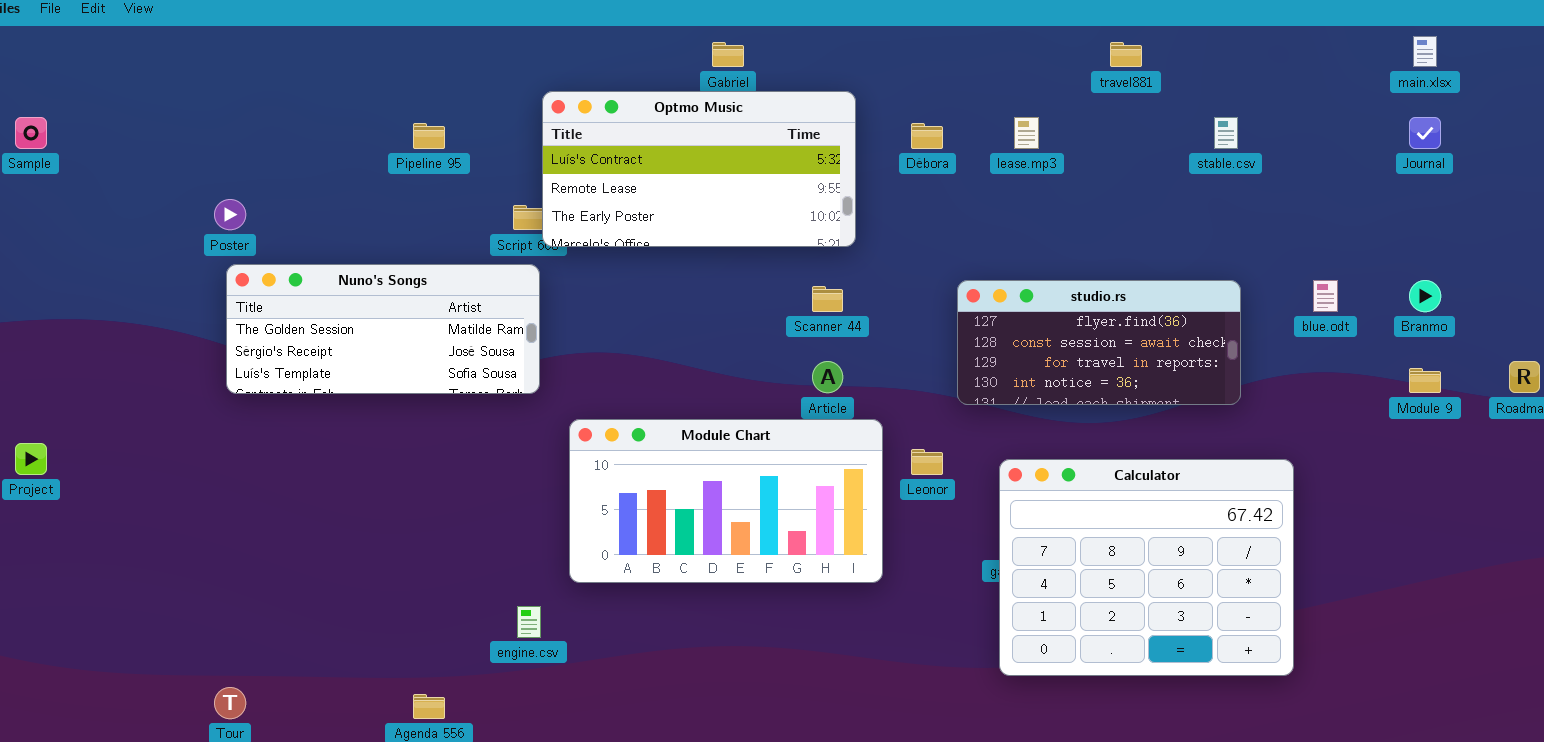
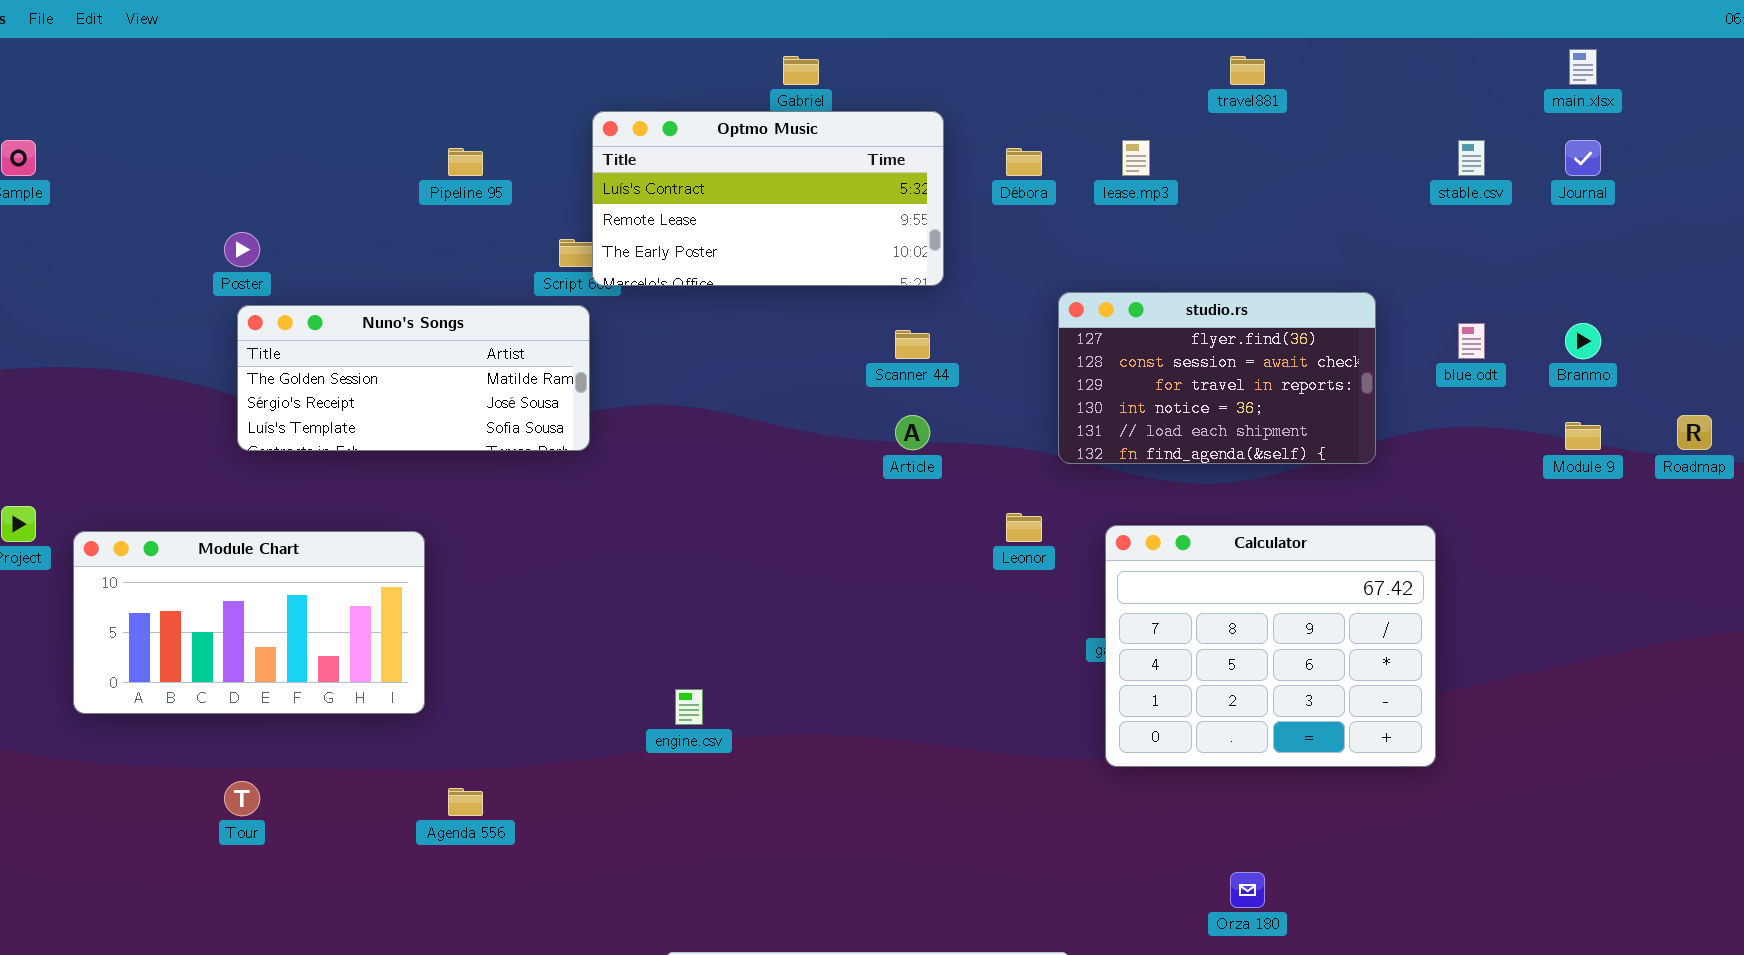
stable.csv: [1214,117,1238,149] -> [1458,140,1485,176], moved
studio.rs: [957,280,1241,405] -> [1058,292,1376,464], resized
Module Chart: [569,419,883,583] -> [73,531,425,714], moved
engine.csv: [517,606,541,638] -> [675,689,703,725], moved

